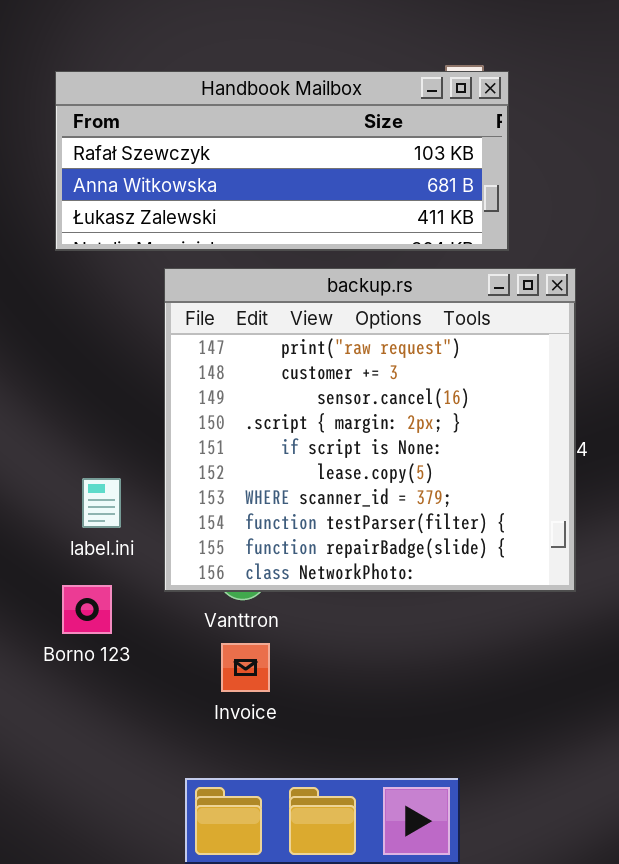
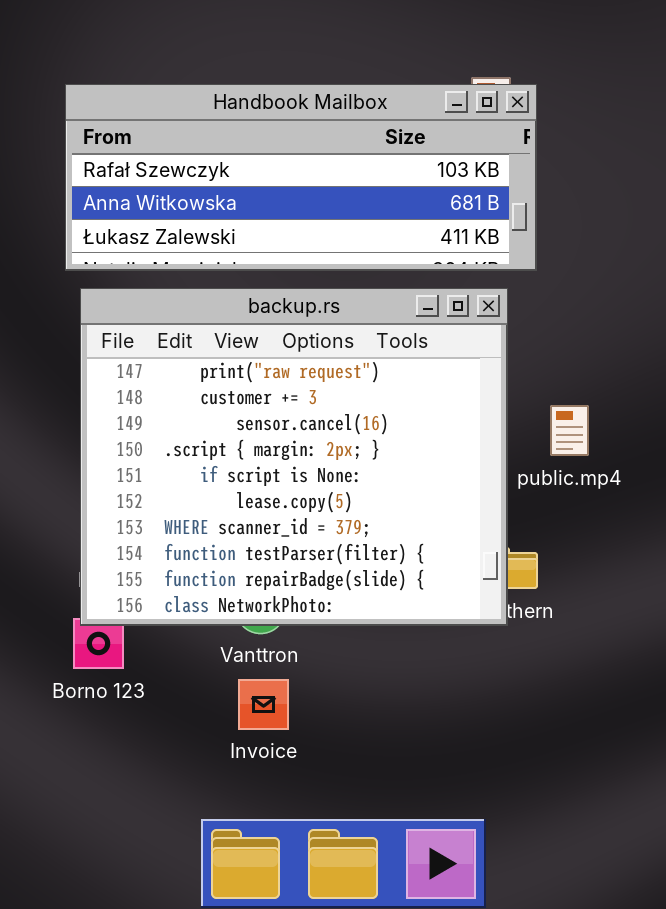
backup.rs: [164,268,576,592] -> [80,288,508,626], moved

